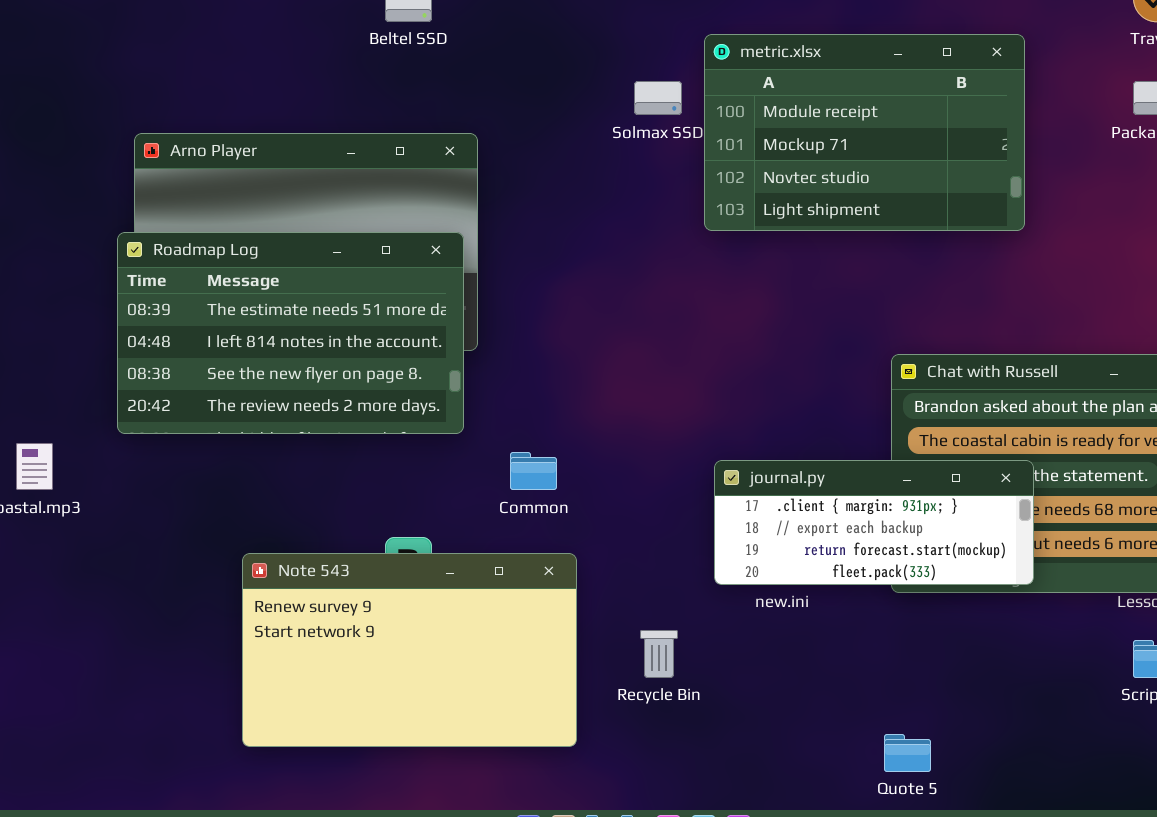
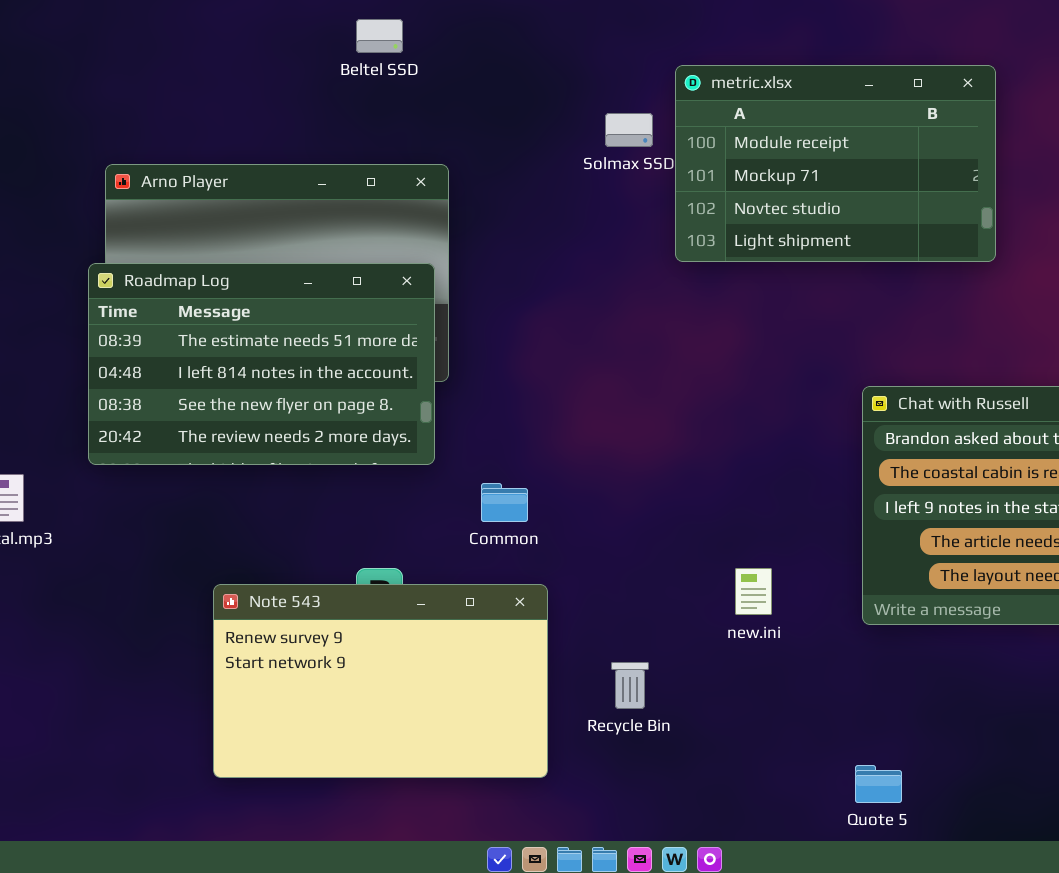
journal.py: [714,460,1034,585] -> none, closed

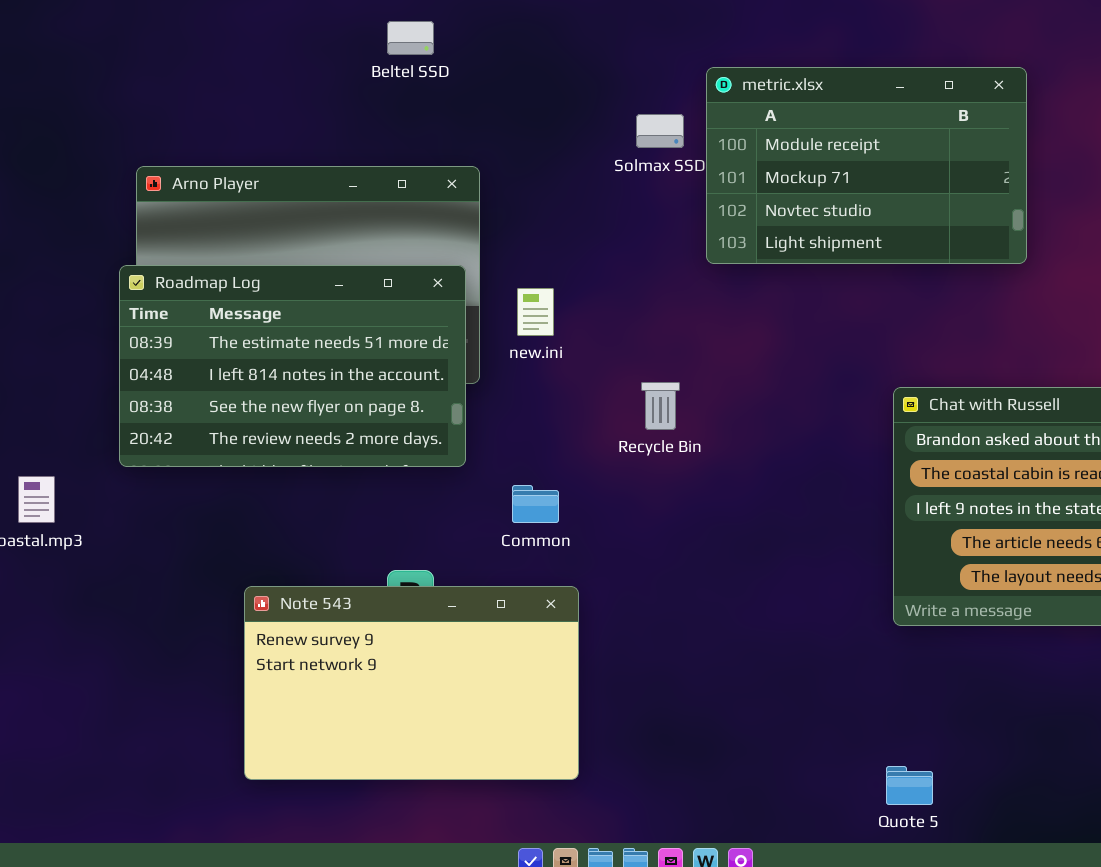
new.ini: [735,568,772,615] -> [517,288,554,336], moved
Recycle Bin: [611,662,649,709] -> [641,382,680,430], moved

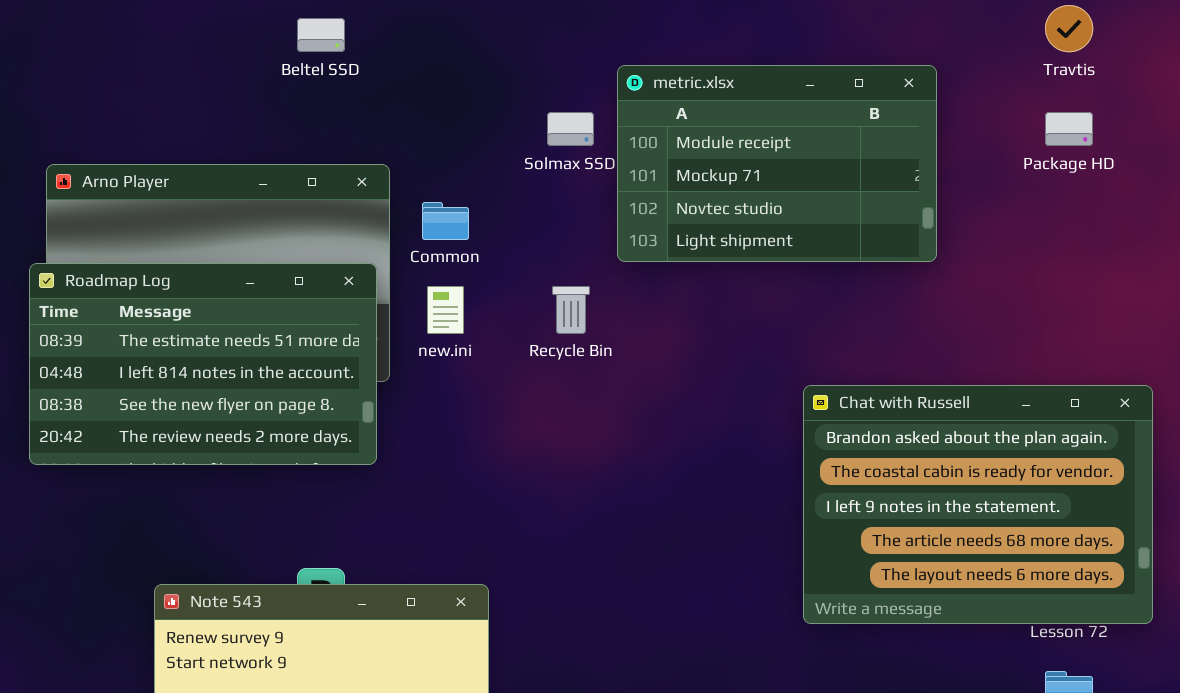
Recycle Bin: [641,382,680,430] -> [552,286,590,334], moved
Common: [512,485,559,523] -> [422,202,469,240], moved

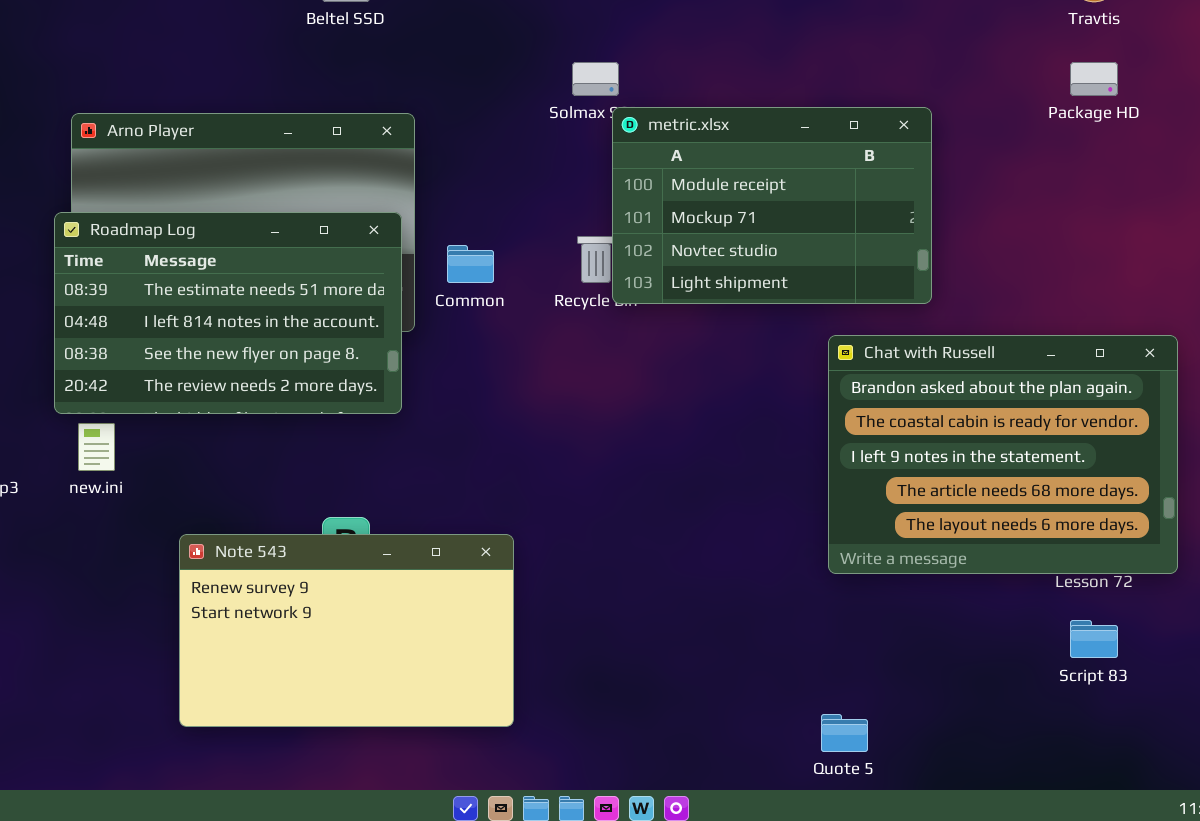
metric.xlsx: [617,65,937,262] -> [612,107,932,304], moved
Common: [422,202,469,240] -> [447,245,494,283], moved
new.ini: [427,286,464,334] -> [78,423,115,471], moved

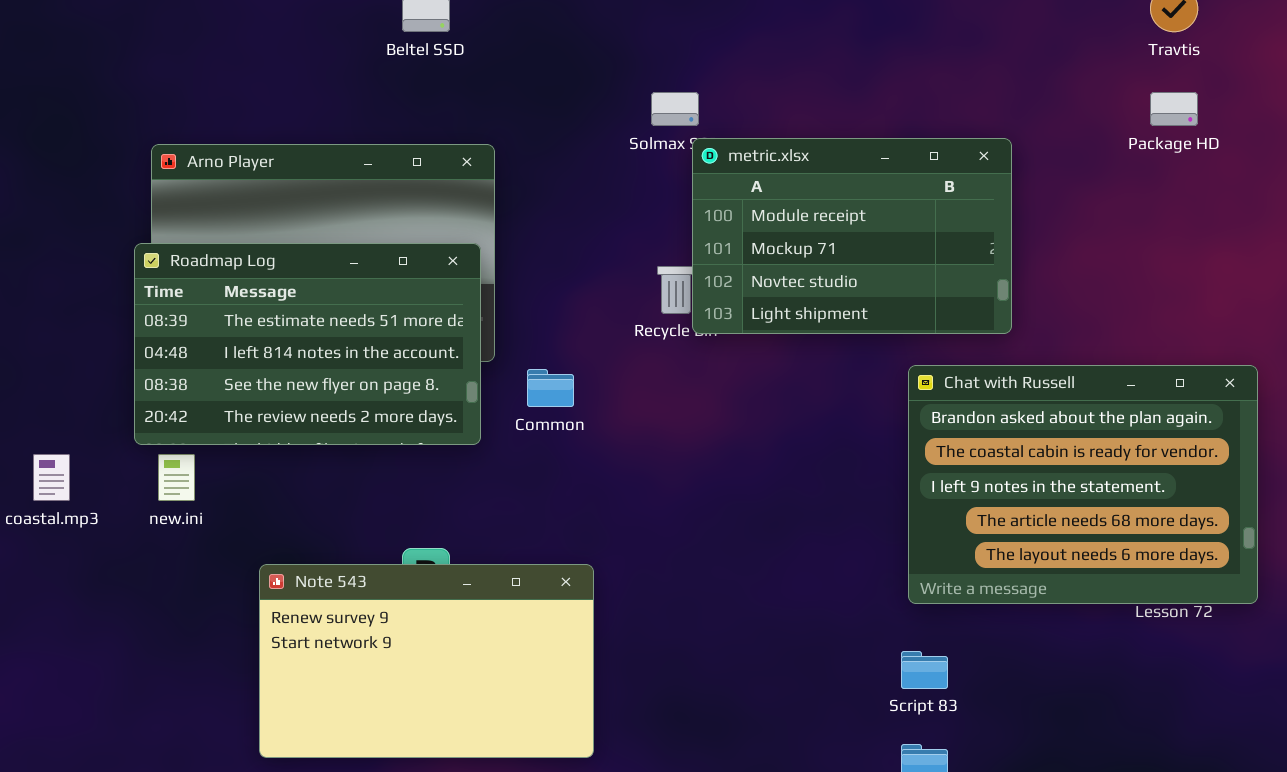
Common: [447,245,494,283] -> [527,369,574,407], moved
Script 83: [1070,620,1118,658] -> [901,651,948,689], moved

